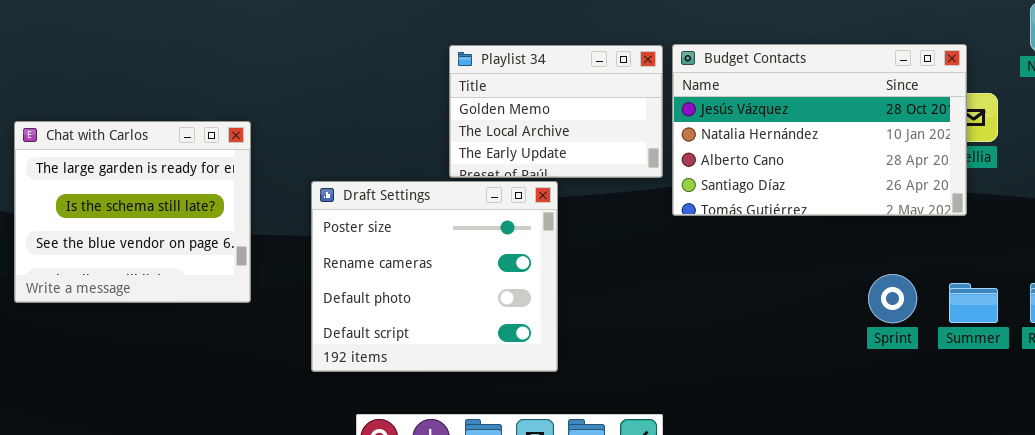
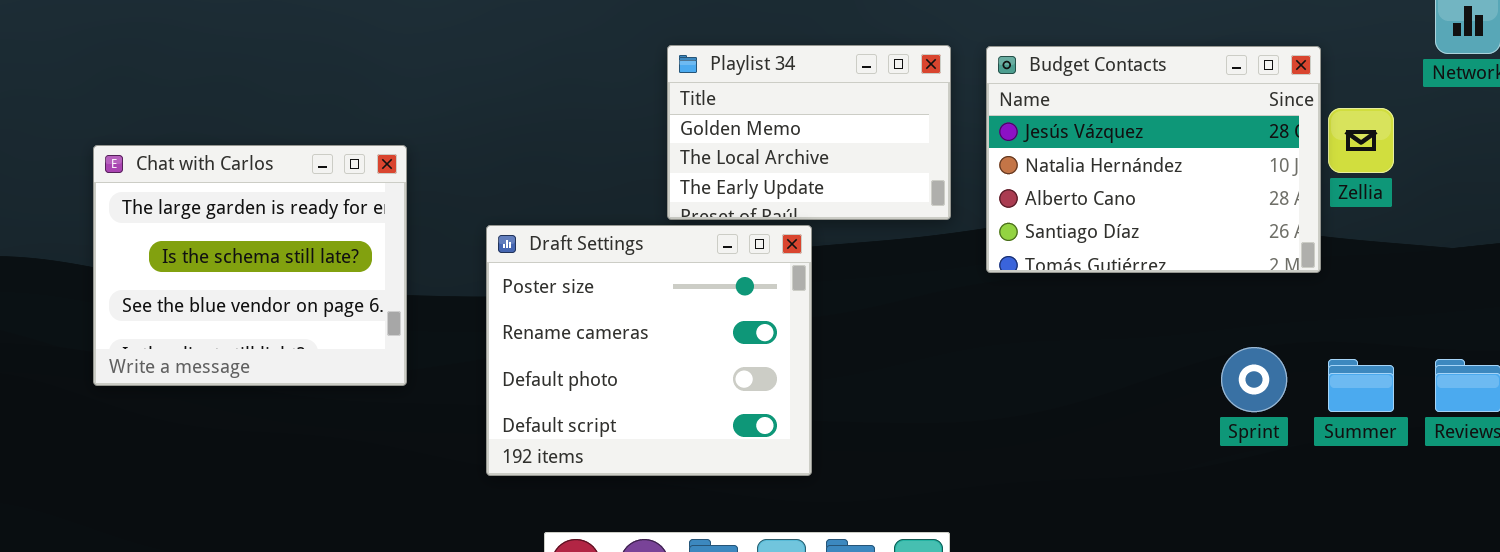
Budget Contacts: [672,44,967,216] -> [986,46,1321,273], moved, resized

